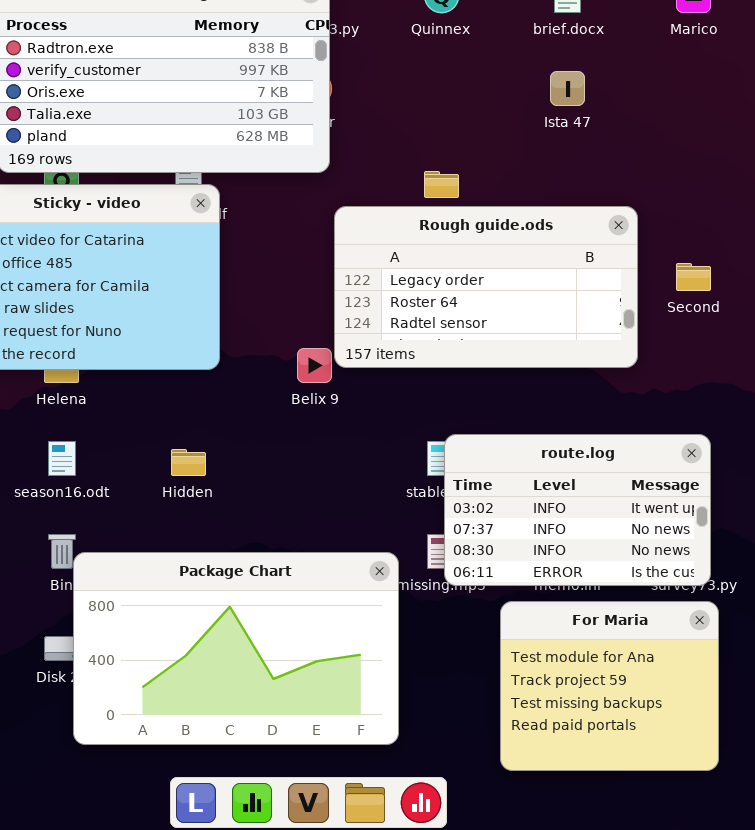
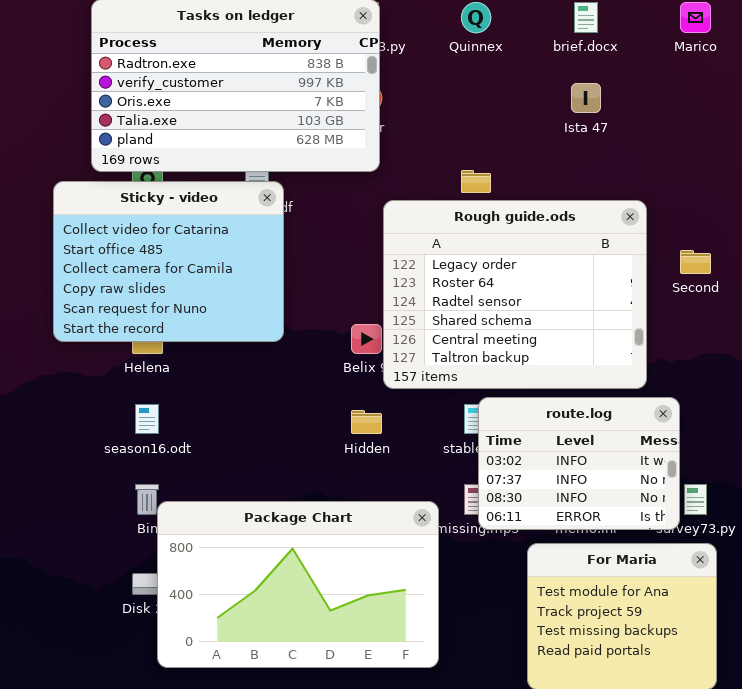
Rough guide.ods: [334,206,638,368] -> [383,200,647,389], resized
route.log: [444,434,711,586] -> [478,397,680,530], resized
Hidden: [171,449,206,476] -> [351,410,382,434], moved

